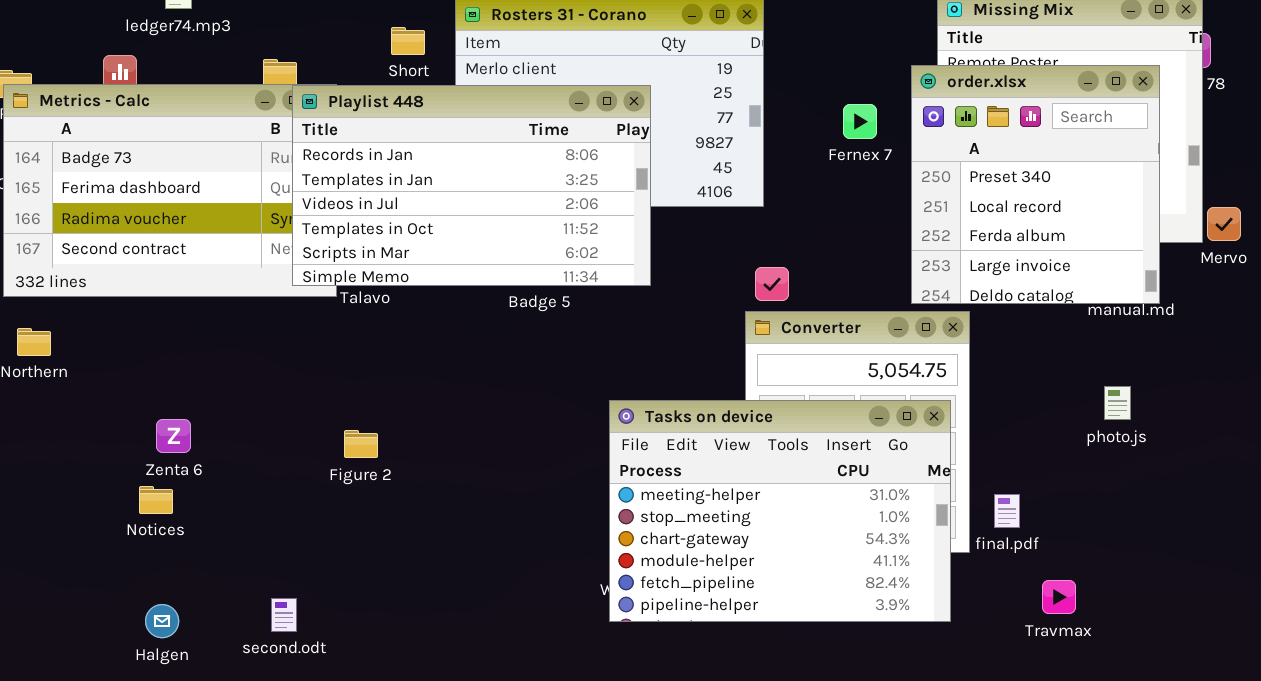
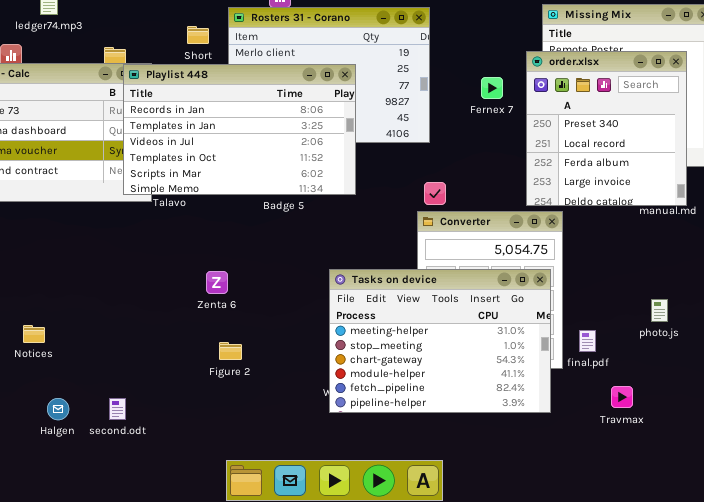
photo.js: [1104,386,1131,420] -> [651,299,668,322], moved
Zenta 6: [156,419,191,453] -> [206,271,228,294], moved
Figure 2: [344,430,378,458] -> [219,342,242,360], moved
Halgen: [145,604,179,638] -> [47,398,69,420], moved

